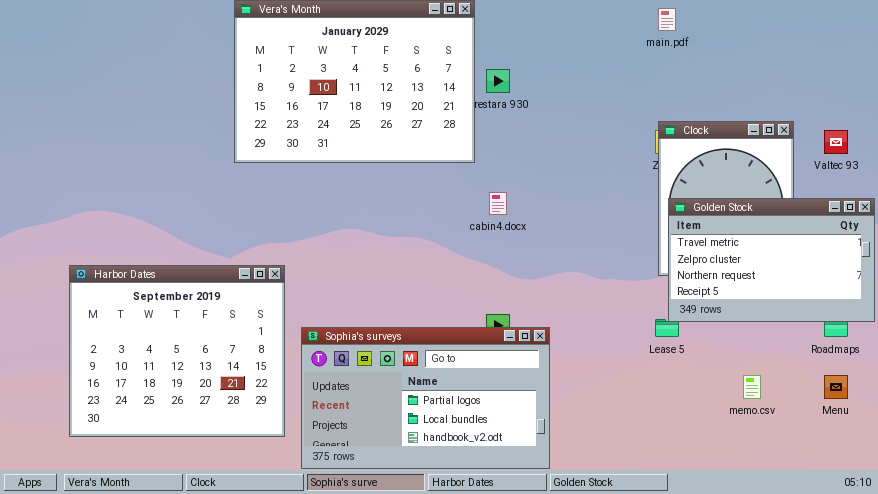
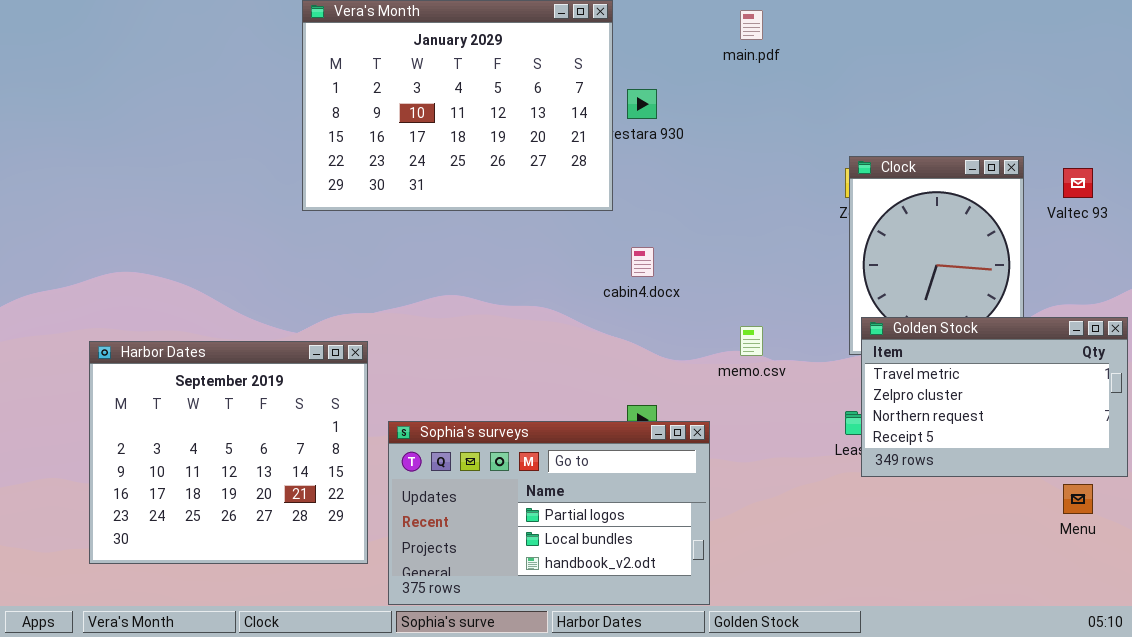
main.pdf: [658,8,676,31] -> [740,10,763,40], moved
Golden Stock: [668,198,875,322] -> [861,317,1128,477], moved
memo.csv: [743,375,761,399] -> [740,326,763,356], moved

